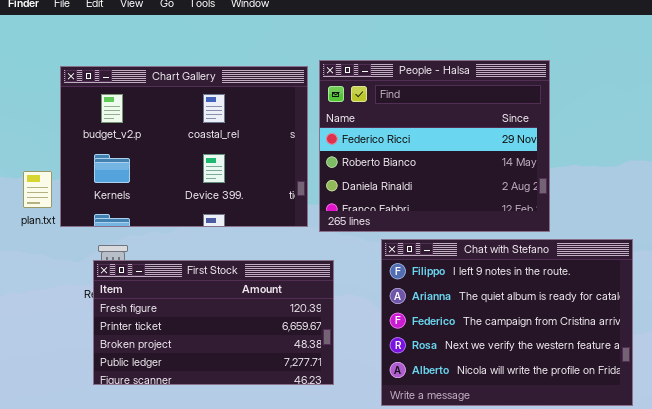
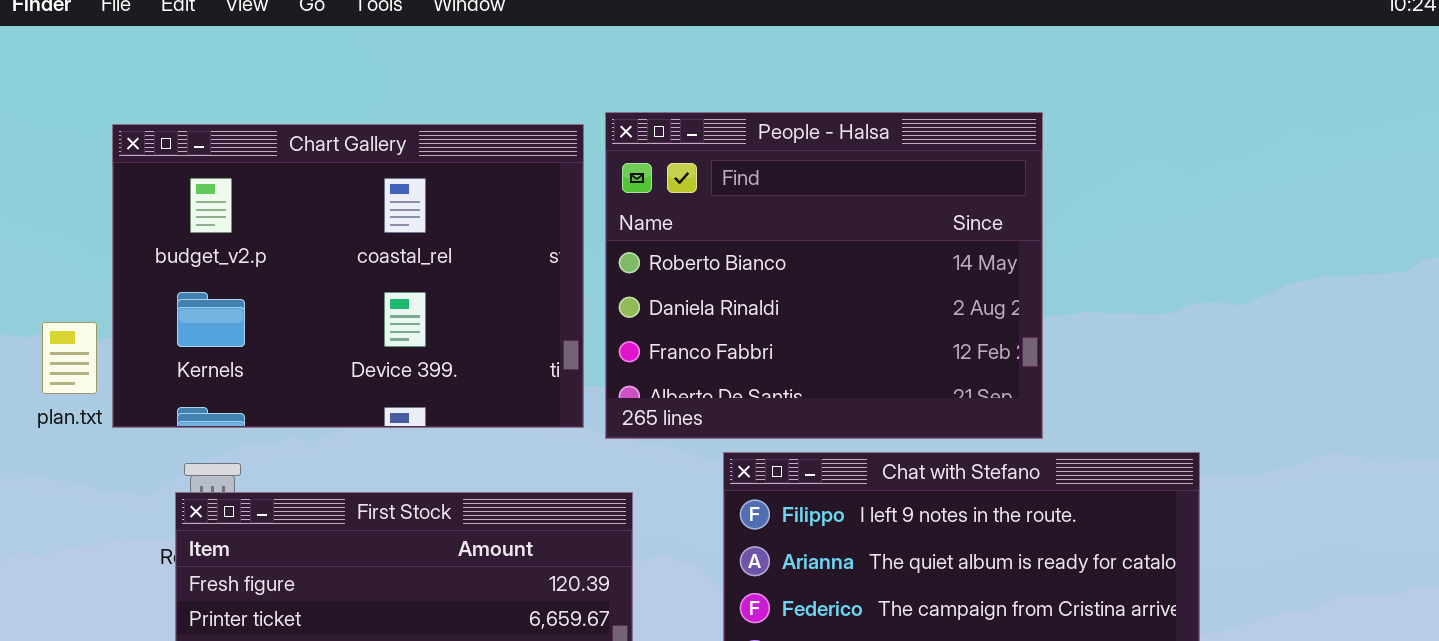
People - Halsa: [319,60,550,232] -> [605,112,1043,439], scrolled down 1 row

